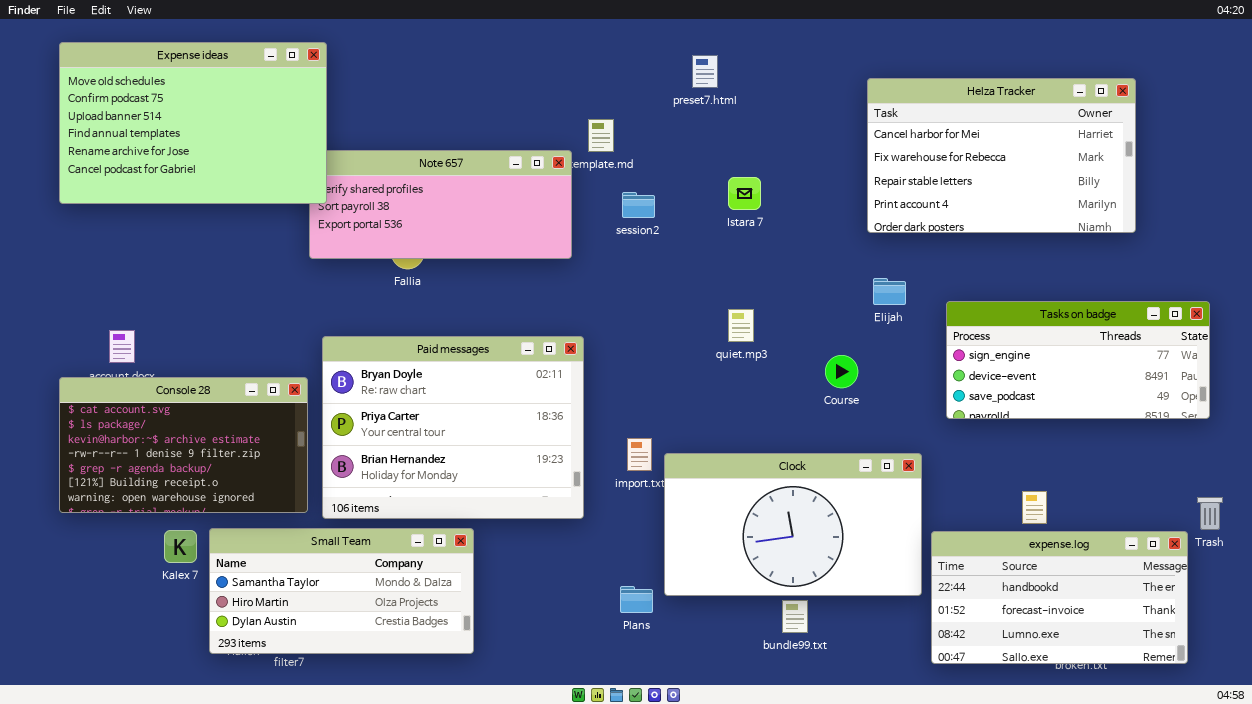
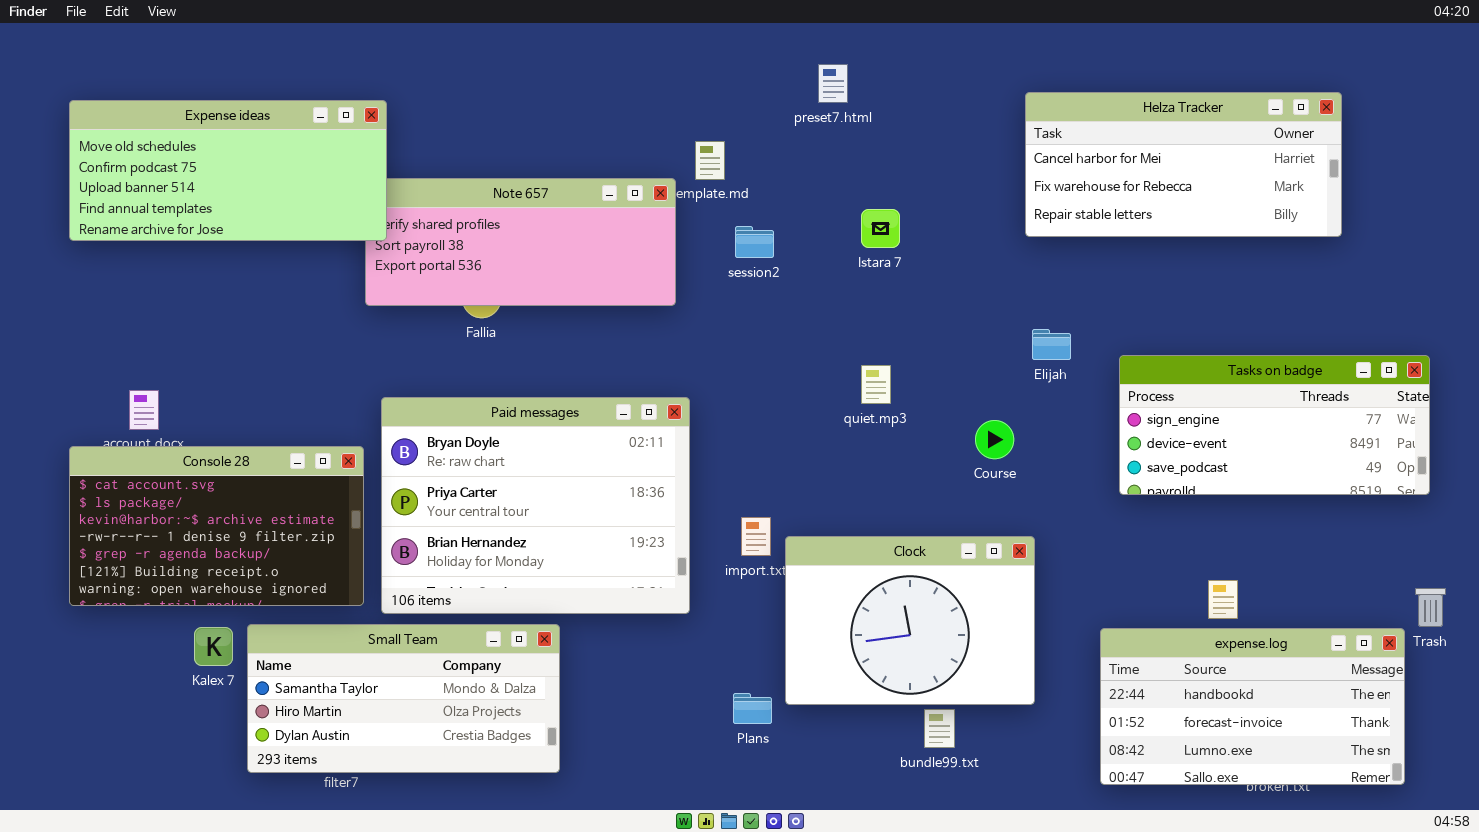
Expense ideas: [59,42,327,204] -> [69,100,387,241], resized
Helza Tracker: [867,78,1136,233] -> [1025,92,1342,237], resized
Clock: [664,453,922,596] -> [785,536,1035,705], resized

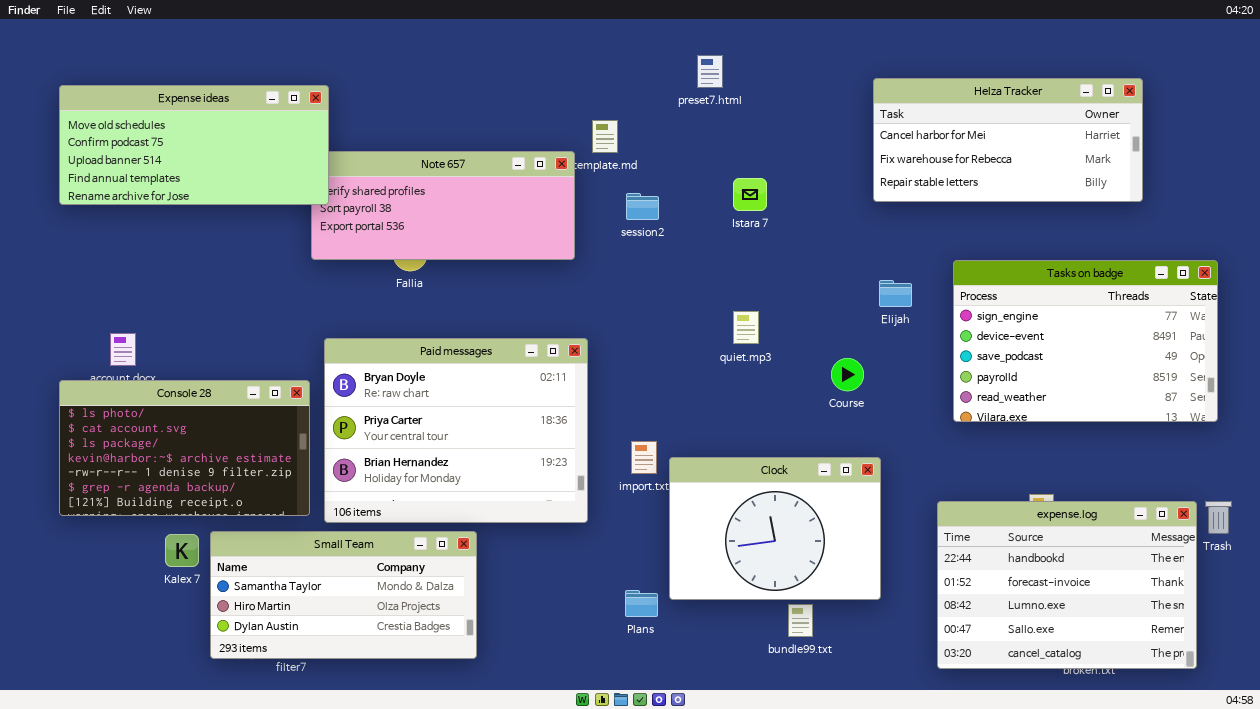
Tasks on badge: [1119,355,1430,495] -> [953,260,1218,422], resized
Console 28: [69,446,364,606] -> [59,380,310,516], scrolled up 1 row
expense.log: [1100,628,1405,785] -> [937,501,1197,669], resized

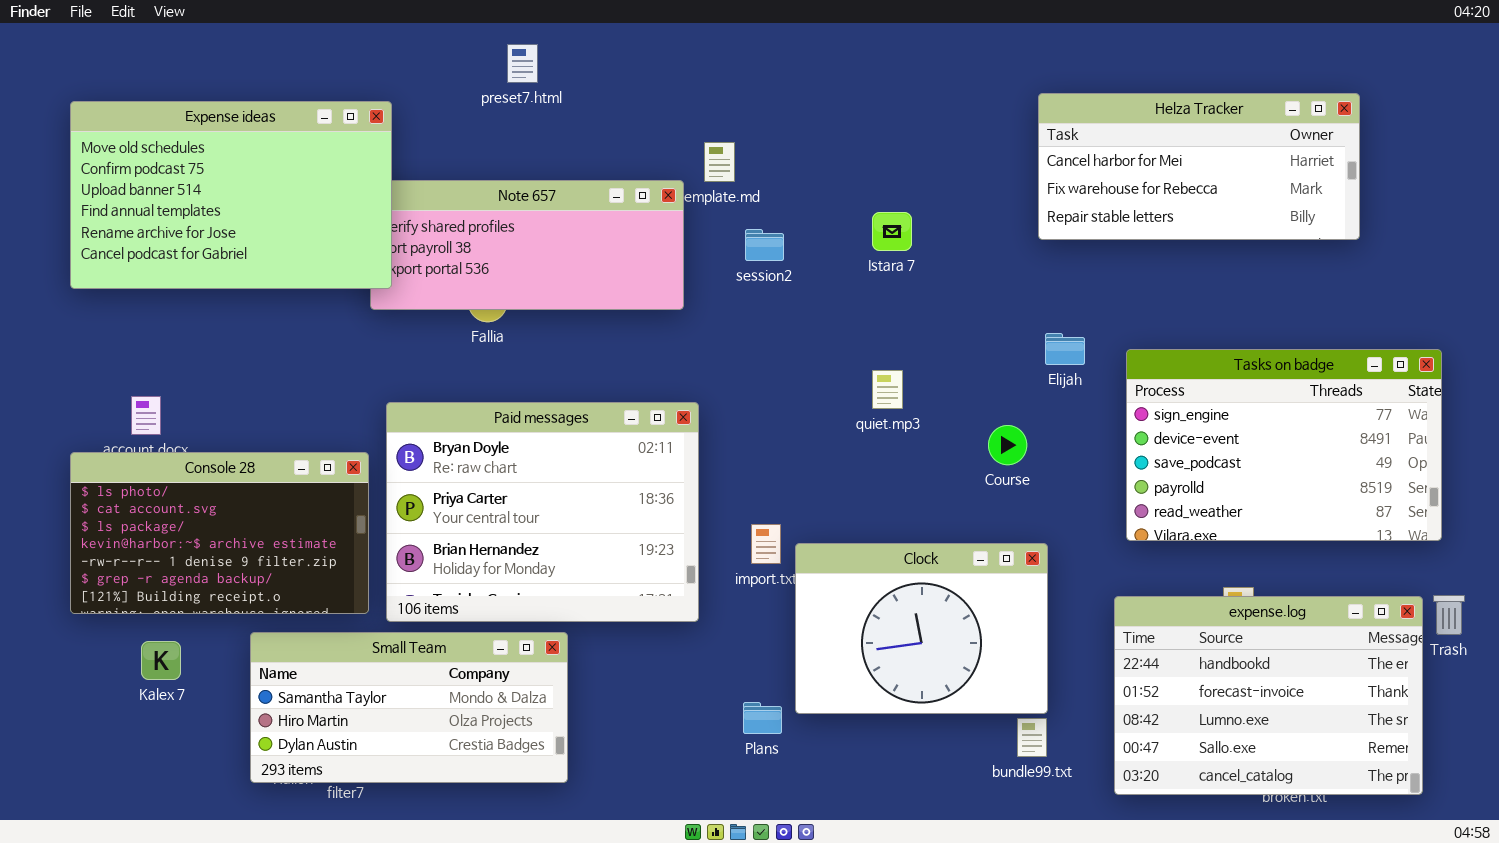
preset7.html: [697,55,723,88] -> [507,44,538,83], moved
Expense ideas: [59,85,329,205] -> [70,101,392,289], resized
Tasks on badge: [953,260,1218,422] -> [1126,349,1442,541], moved
Kalex 7: [165,534,199,567] -> [141,641,181,680], moved
bundle99.txt: [788,604,813,637] -> [1017,718,1047,757], moved

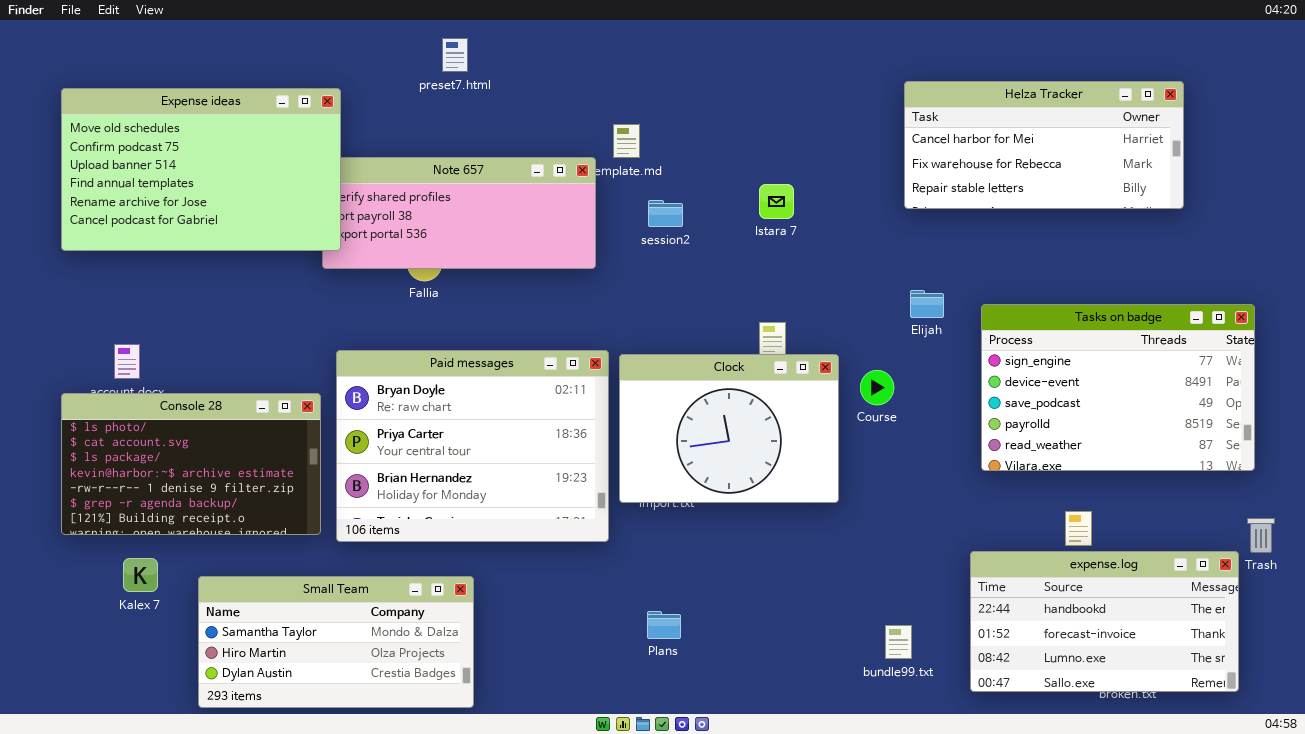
Clock: [795,543,1048,714] -> [619,354,839,503], moved
expense.log: [1114,596,1423,795] -> [970,551,1239,692], resized
Small Team: [250,632,568,783] -> [198,576,474,708], moved

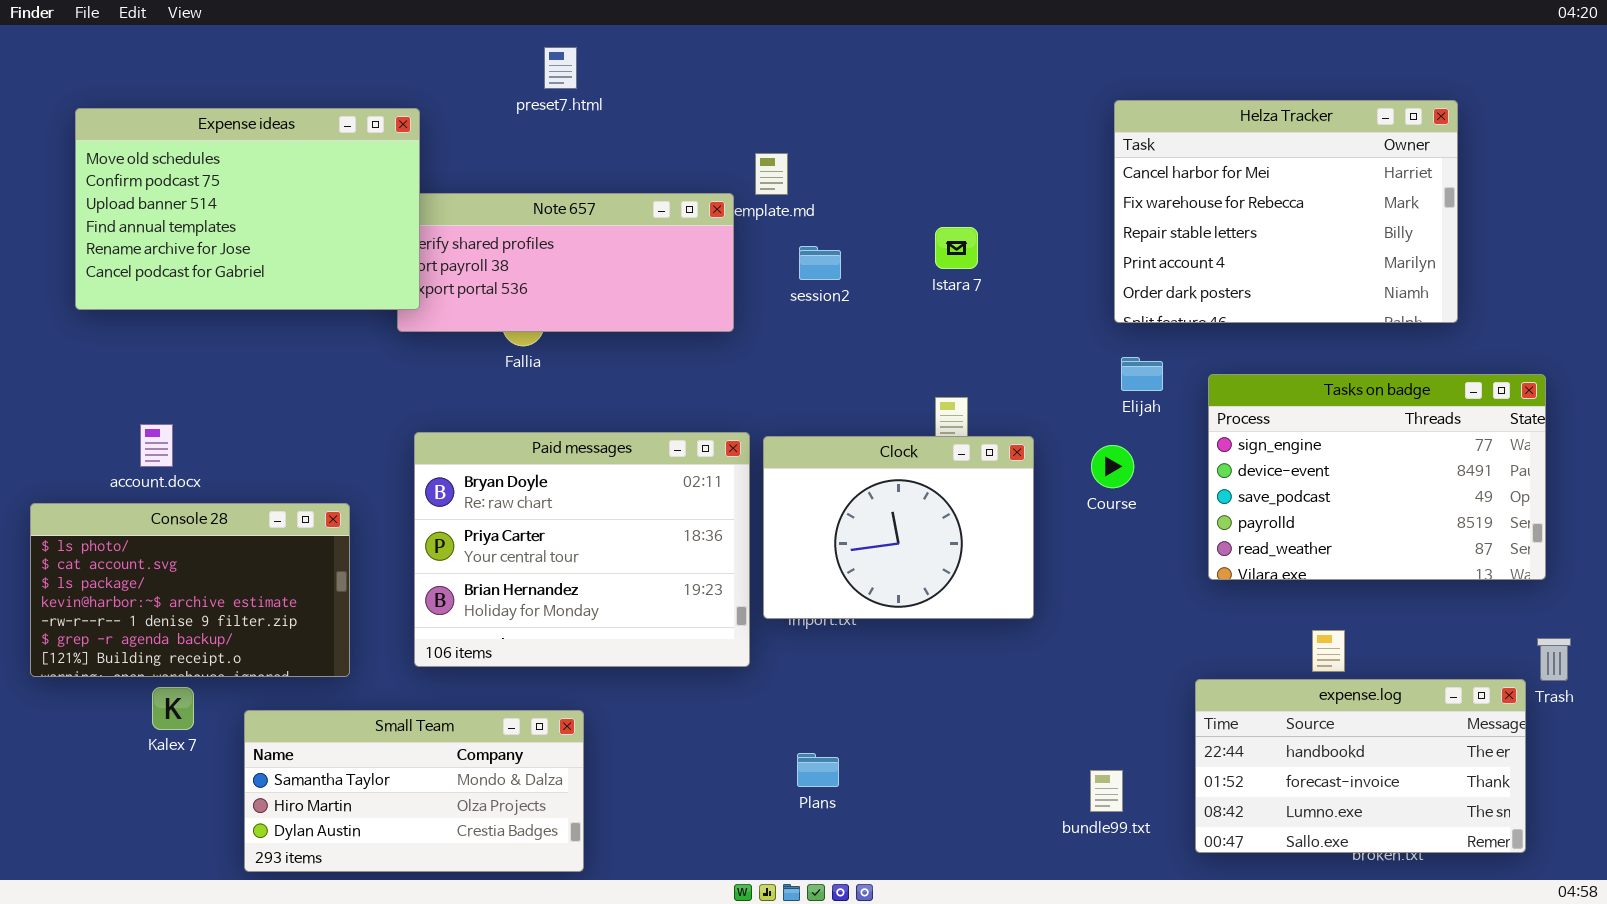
Helza Tracker: [904,81,1184,209] -> [1114,100,1458,323], resized
Course: [860,370,894,405] -> [1091,445,1134,488], moved
Console 28: [61,393,321,535] -> [30,503,350,677], moved

